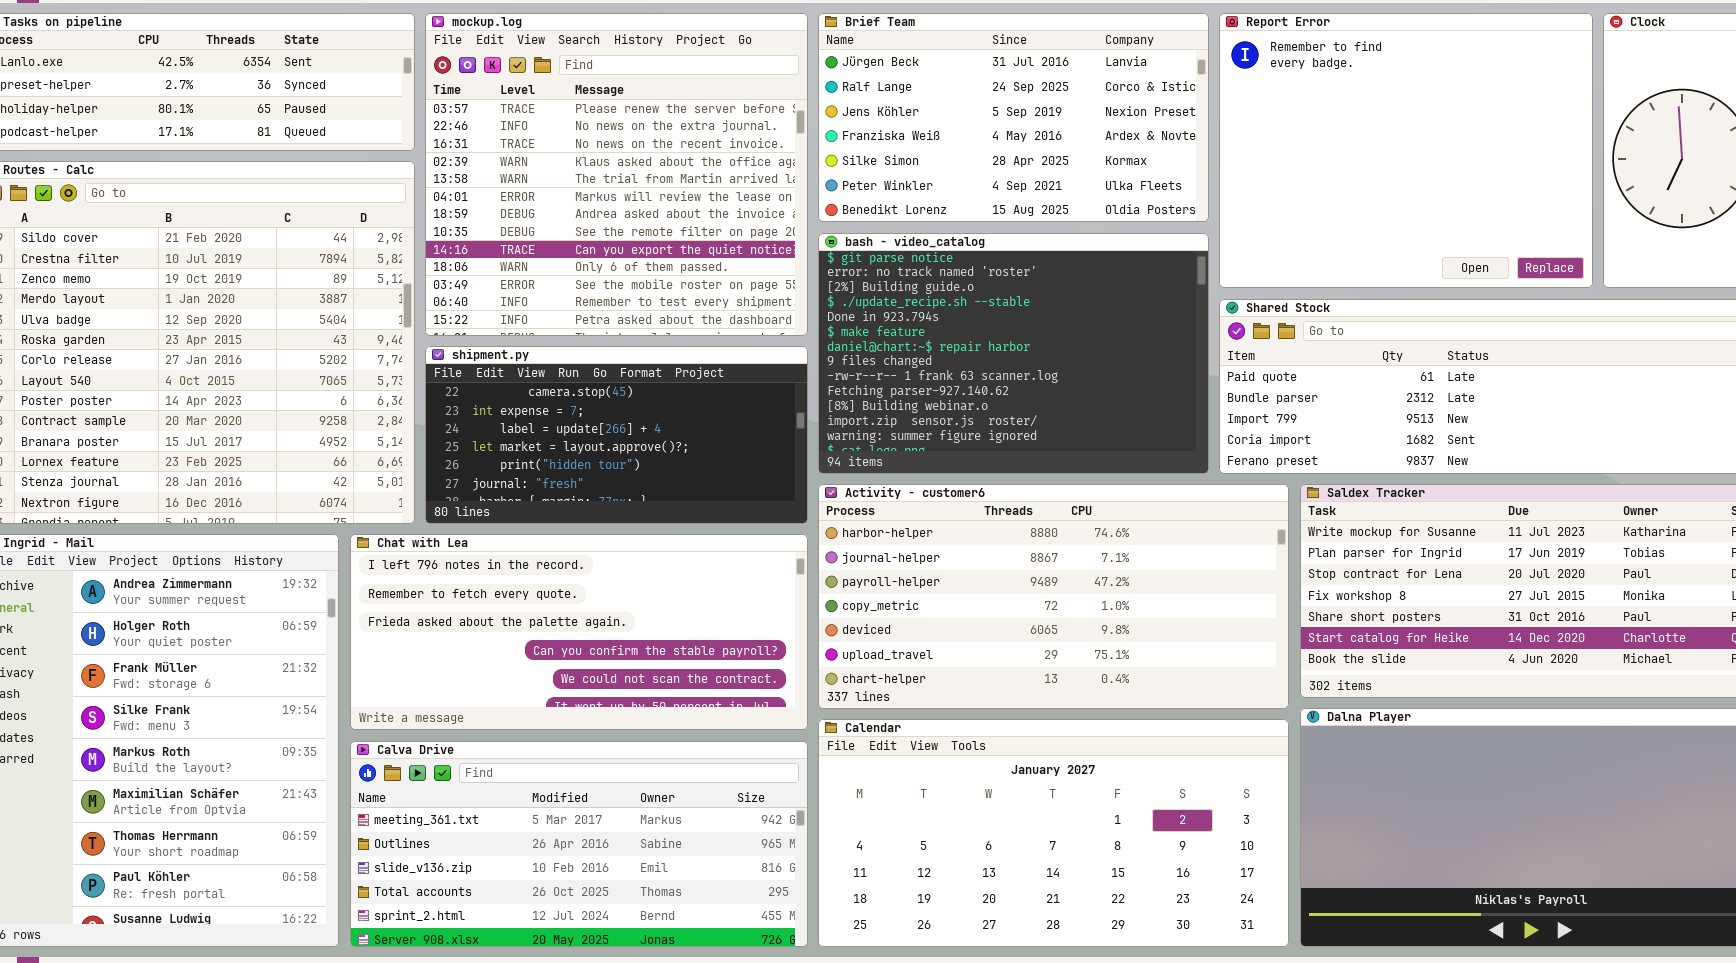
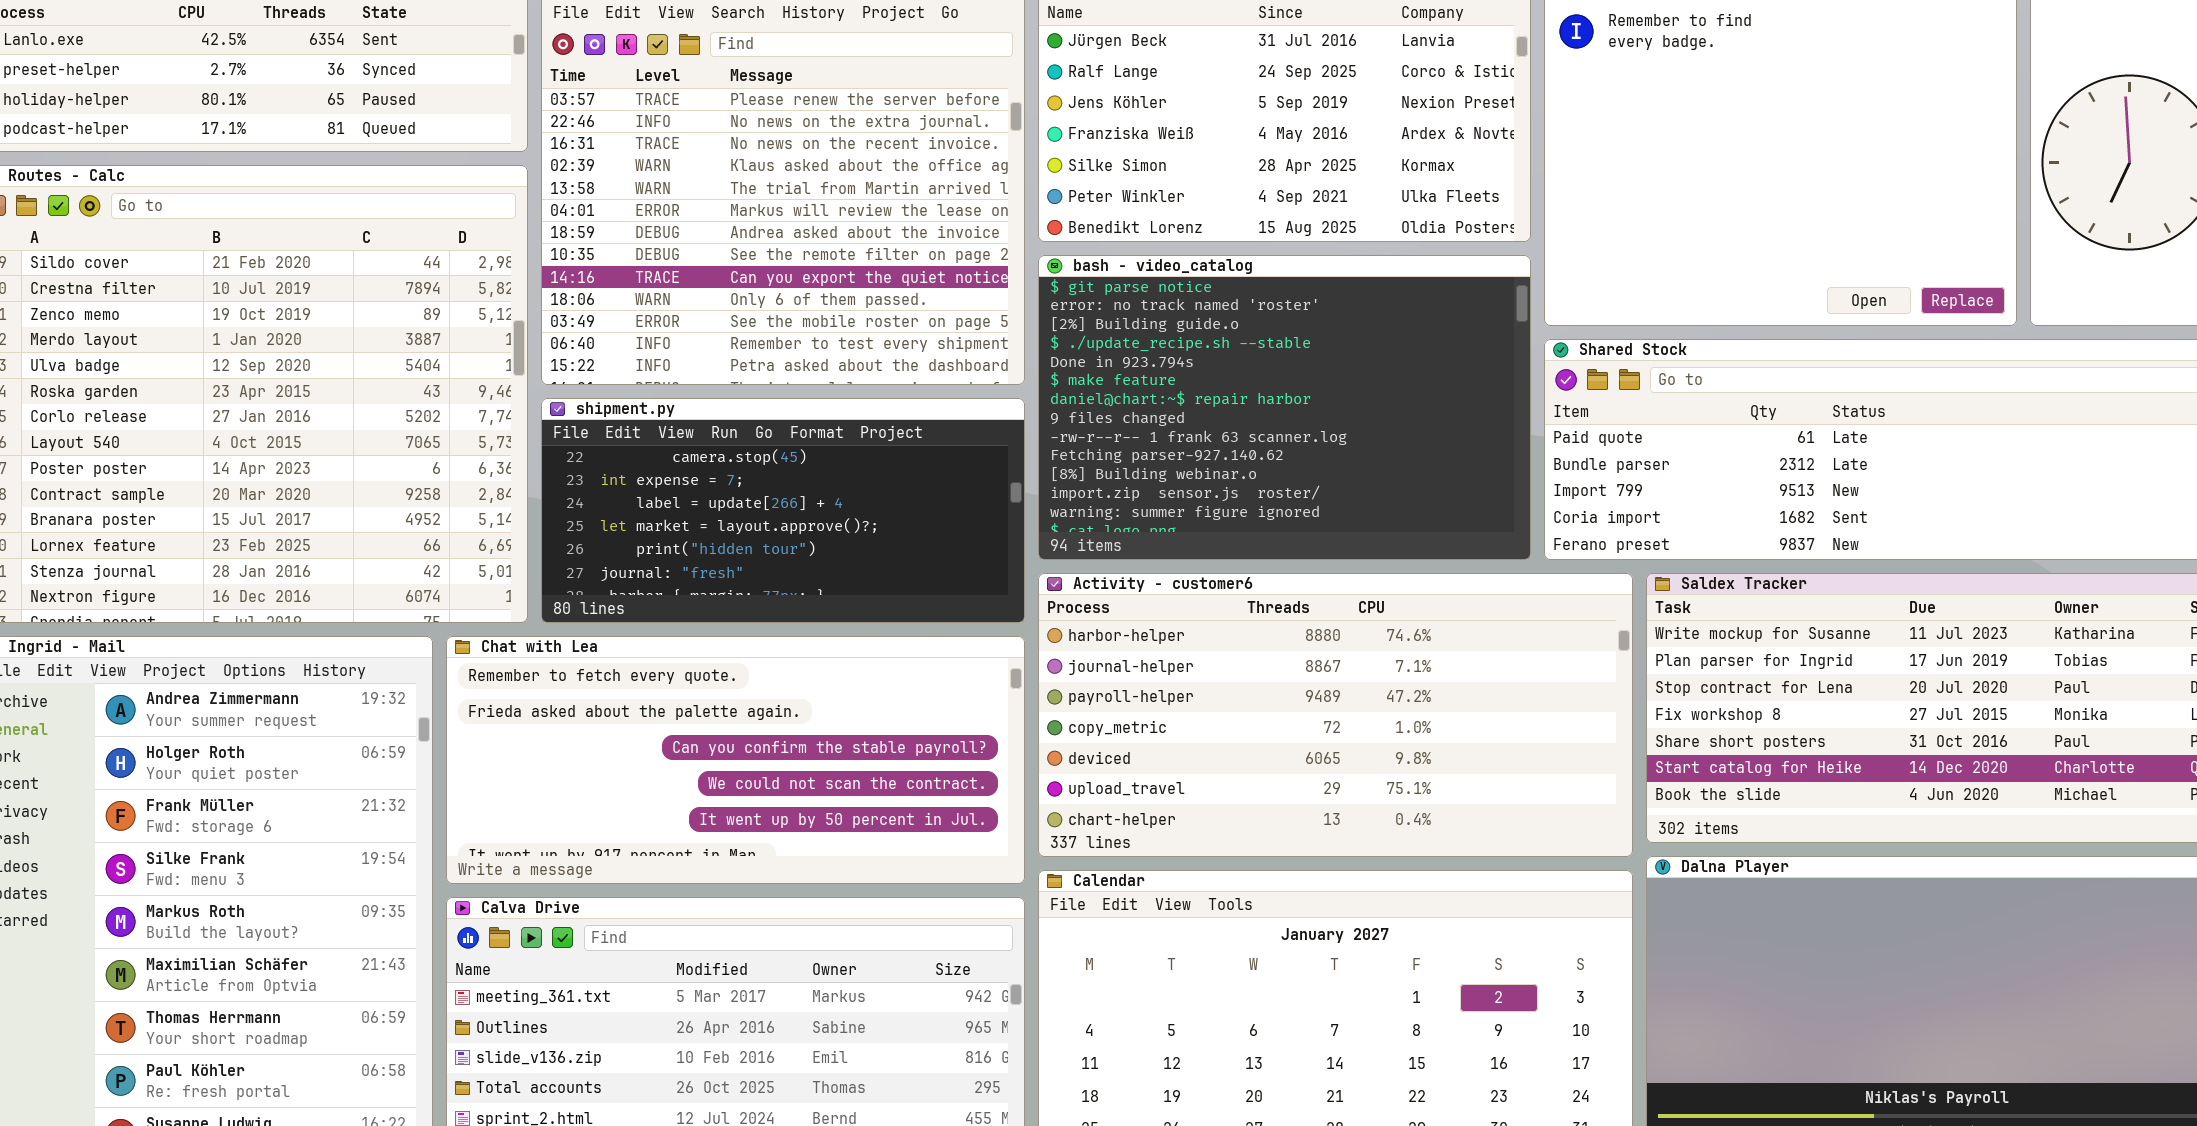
Chat with Lea: [350,534,808,730] -> [446,636,1025,884], scrolled down 1 row

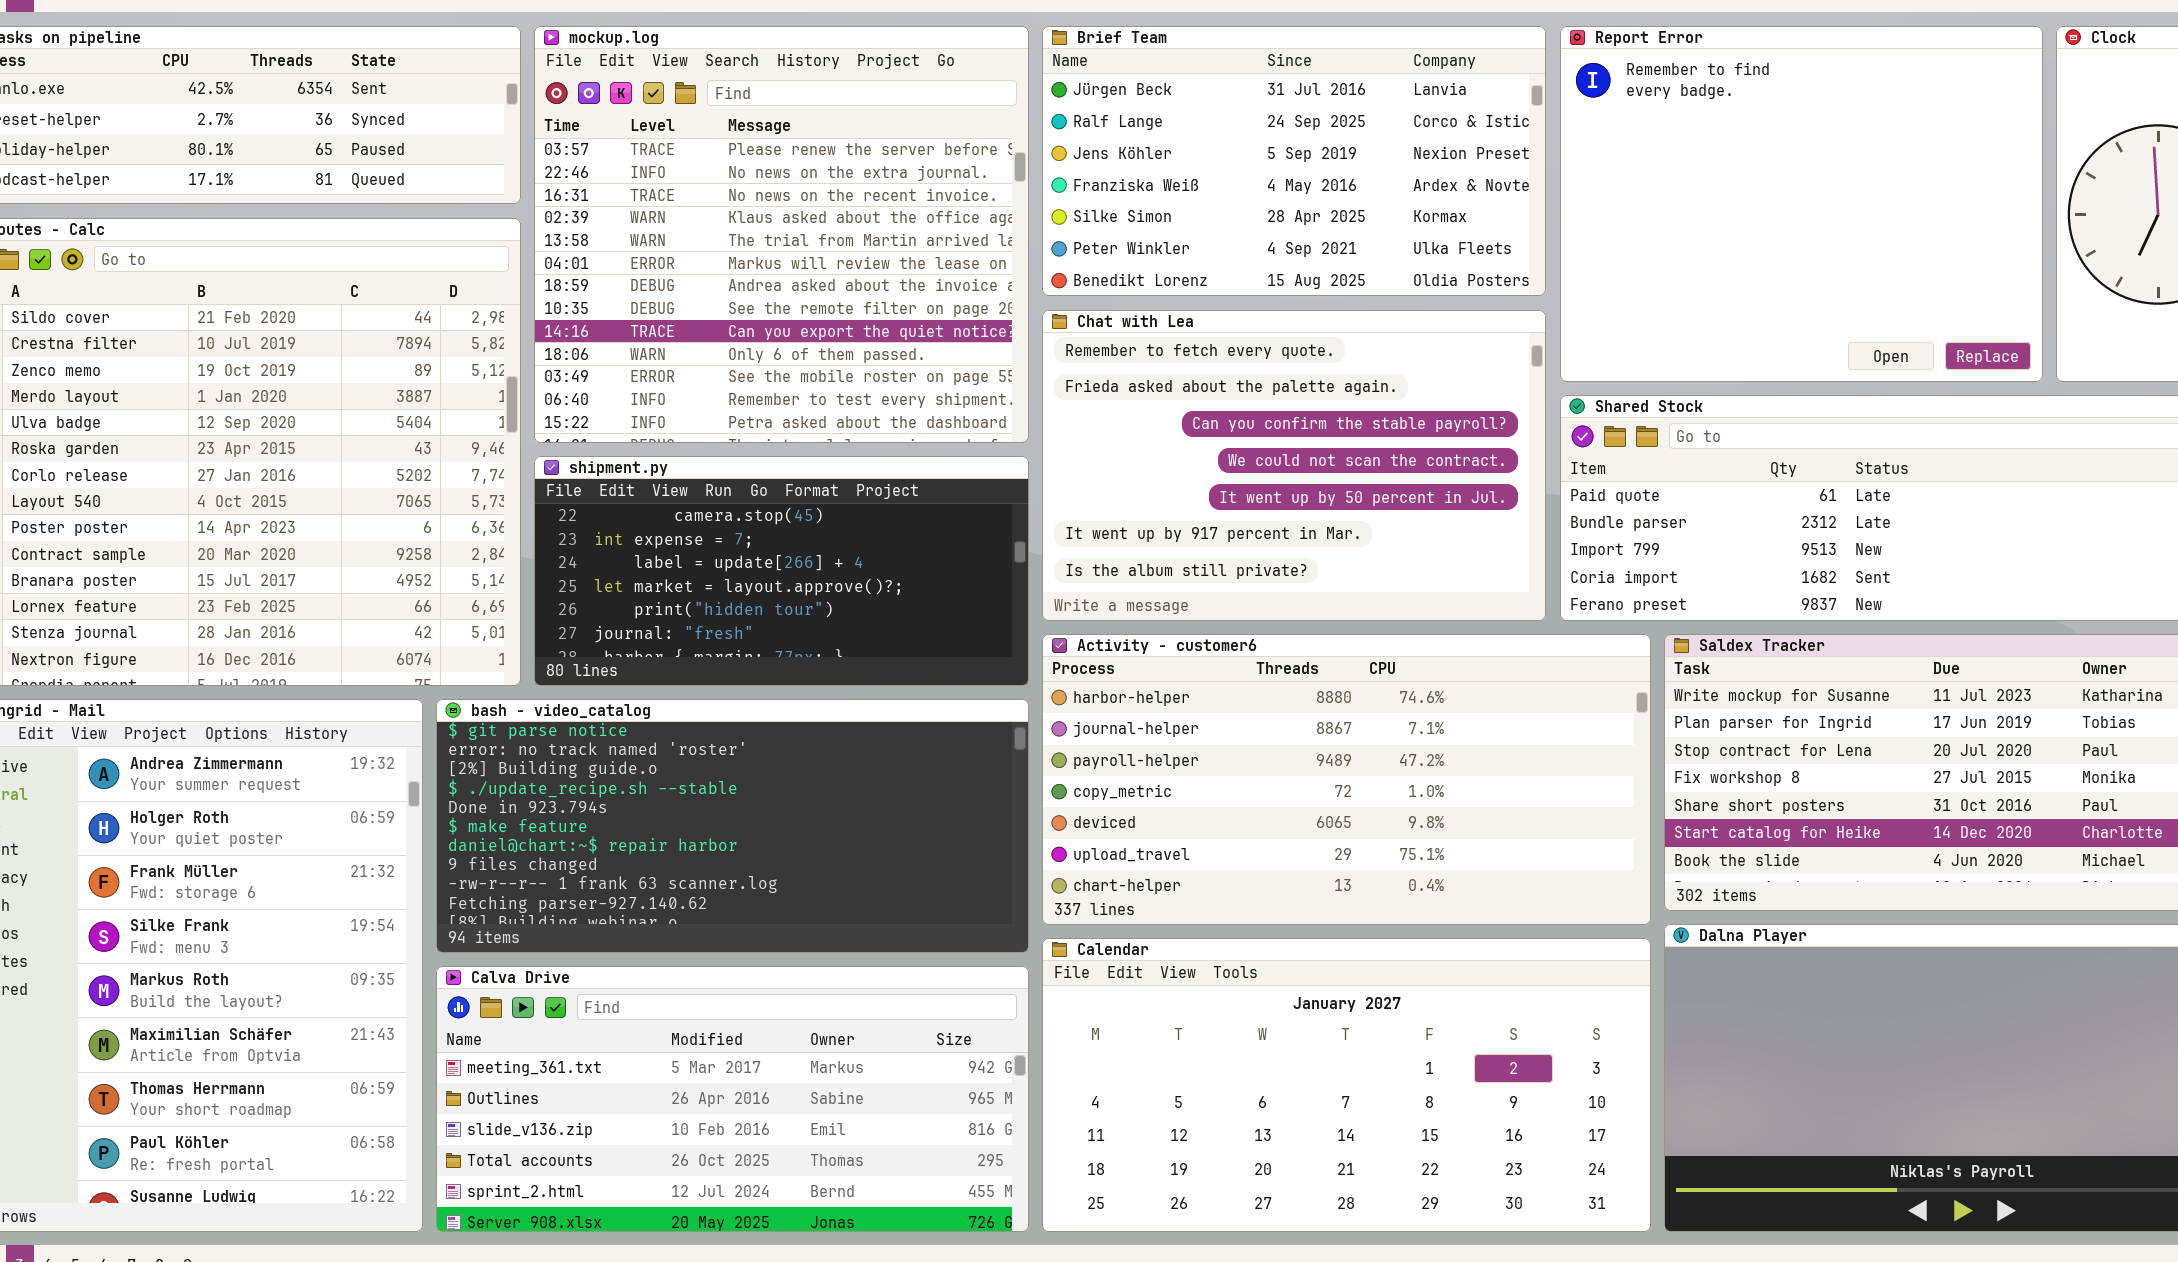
bash - video_catalog: [1038,255,1531,560] -> [436,699,1029,953], moved, resized
Chat with Lea: [446,636,1025,884] -> [1042,310,1546,621], moved, resized

